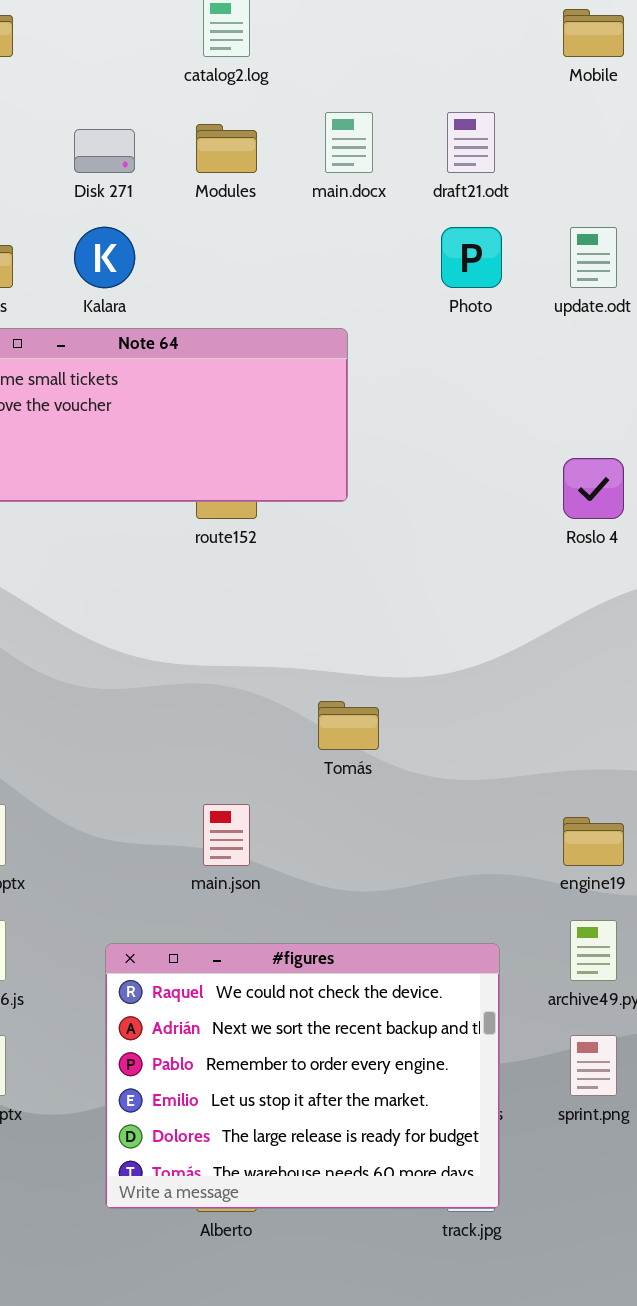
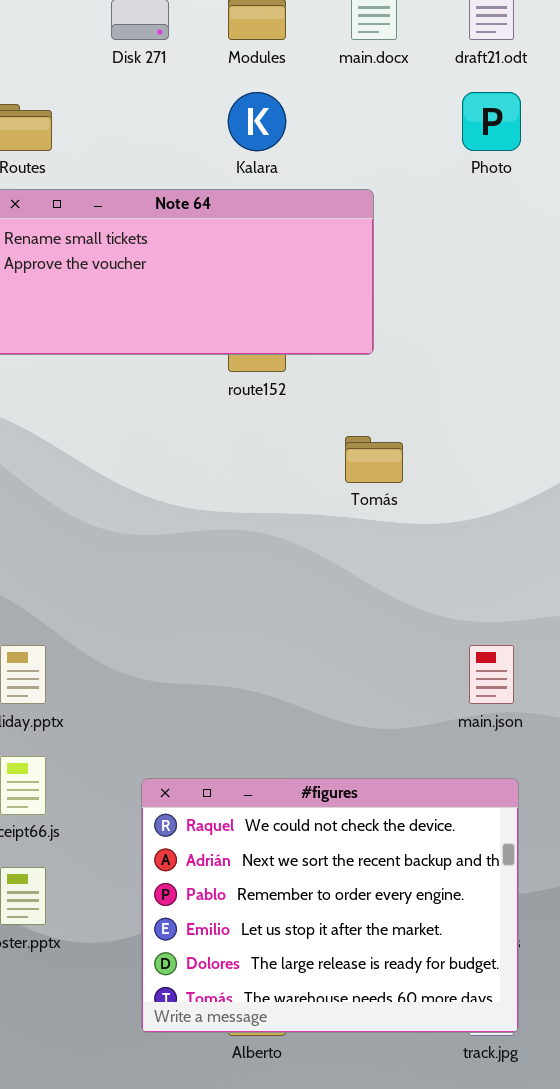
Kalara: [74,227,135,288] -> [228,92,286,151], moved
Tomás: [318,701,379,750] -> [345,436,403,483], moved
main.json: [203,804,250,866] -> [469,645,514,704], moved

